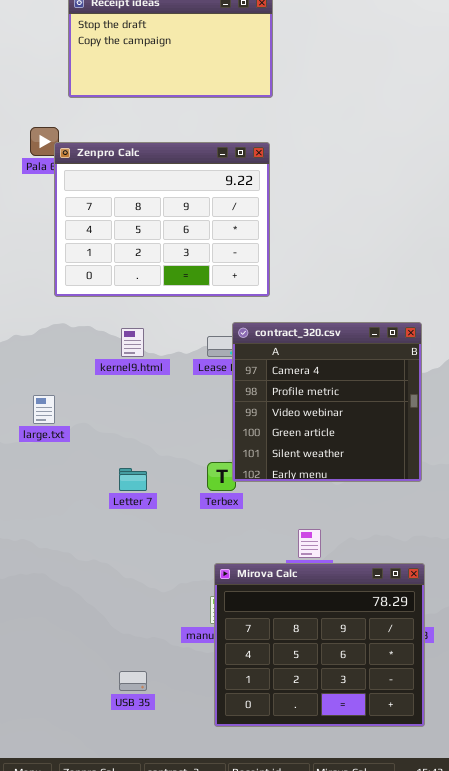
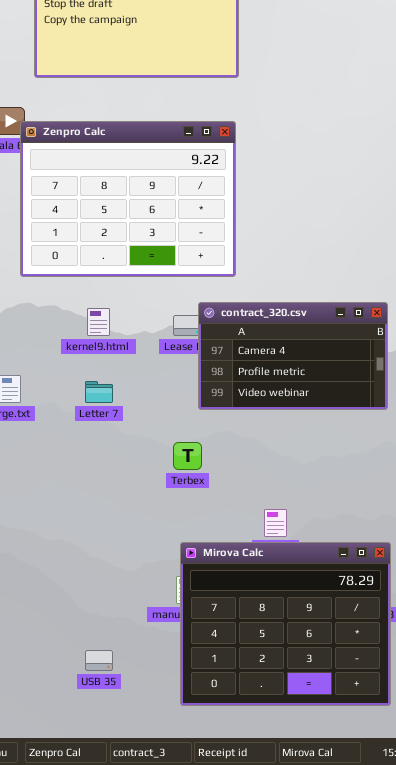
contract_320.csv: [232,322,422,482] -> [198,302,388,410], resized
Letter 7: [119,468,147,491] -> [85,381,113,403], moved

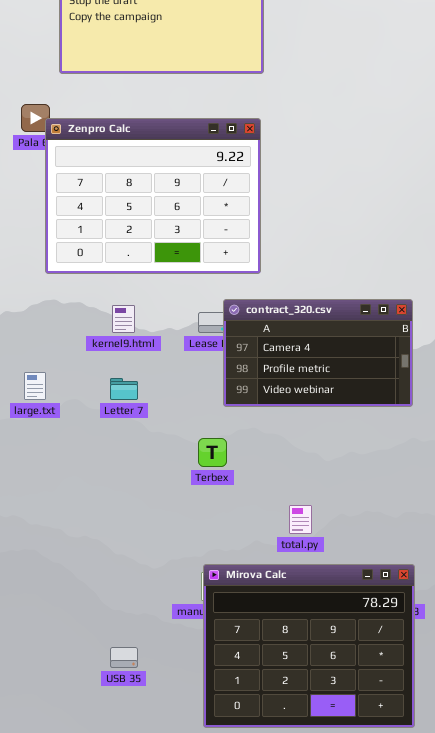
Mirova Calc: [180,542,391,706] -> [203,564,415,728], moved

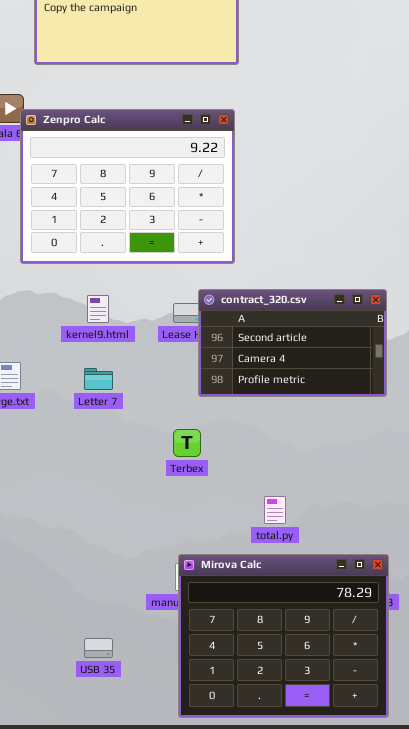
contract_320.csv: [223,299,413,407] -> [198,289,387,397], scrolled up 1 row

